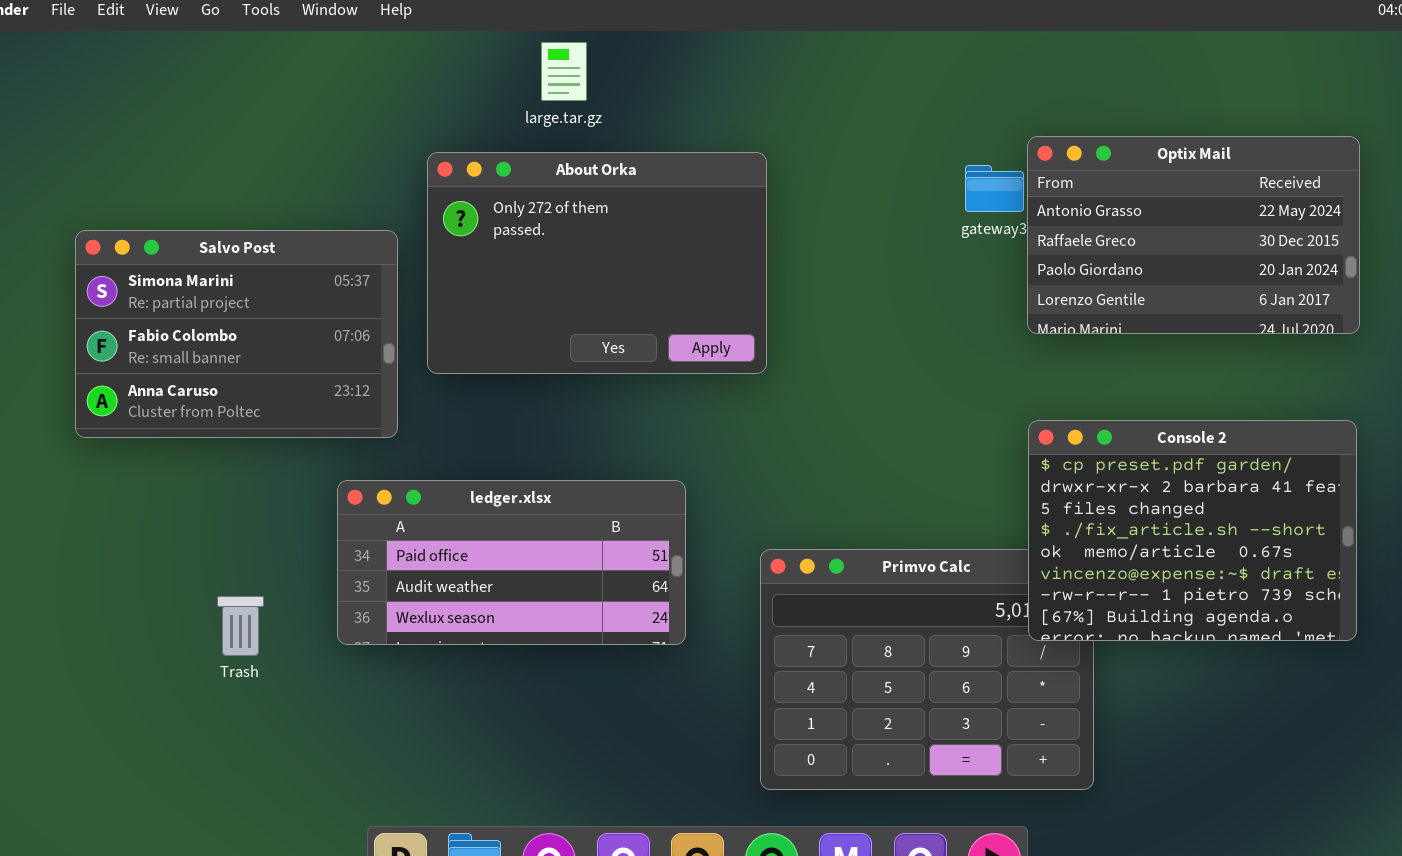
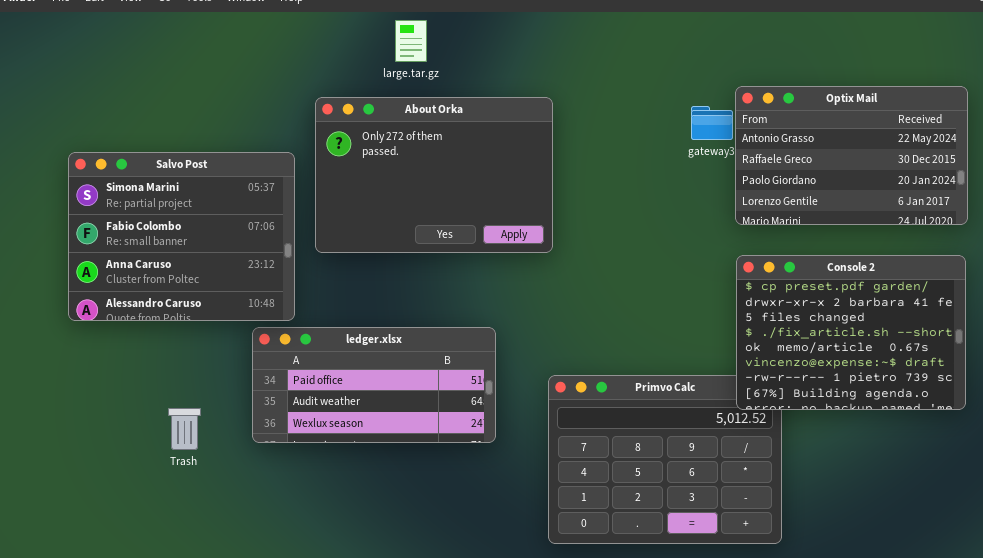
Salvo Post: [75,230,398,438] -> [68,152,295,321], resized
Console 2: [1028,420,1357,641] -> [736,255,966,410], moved

